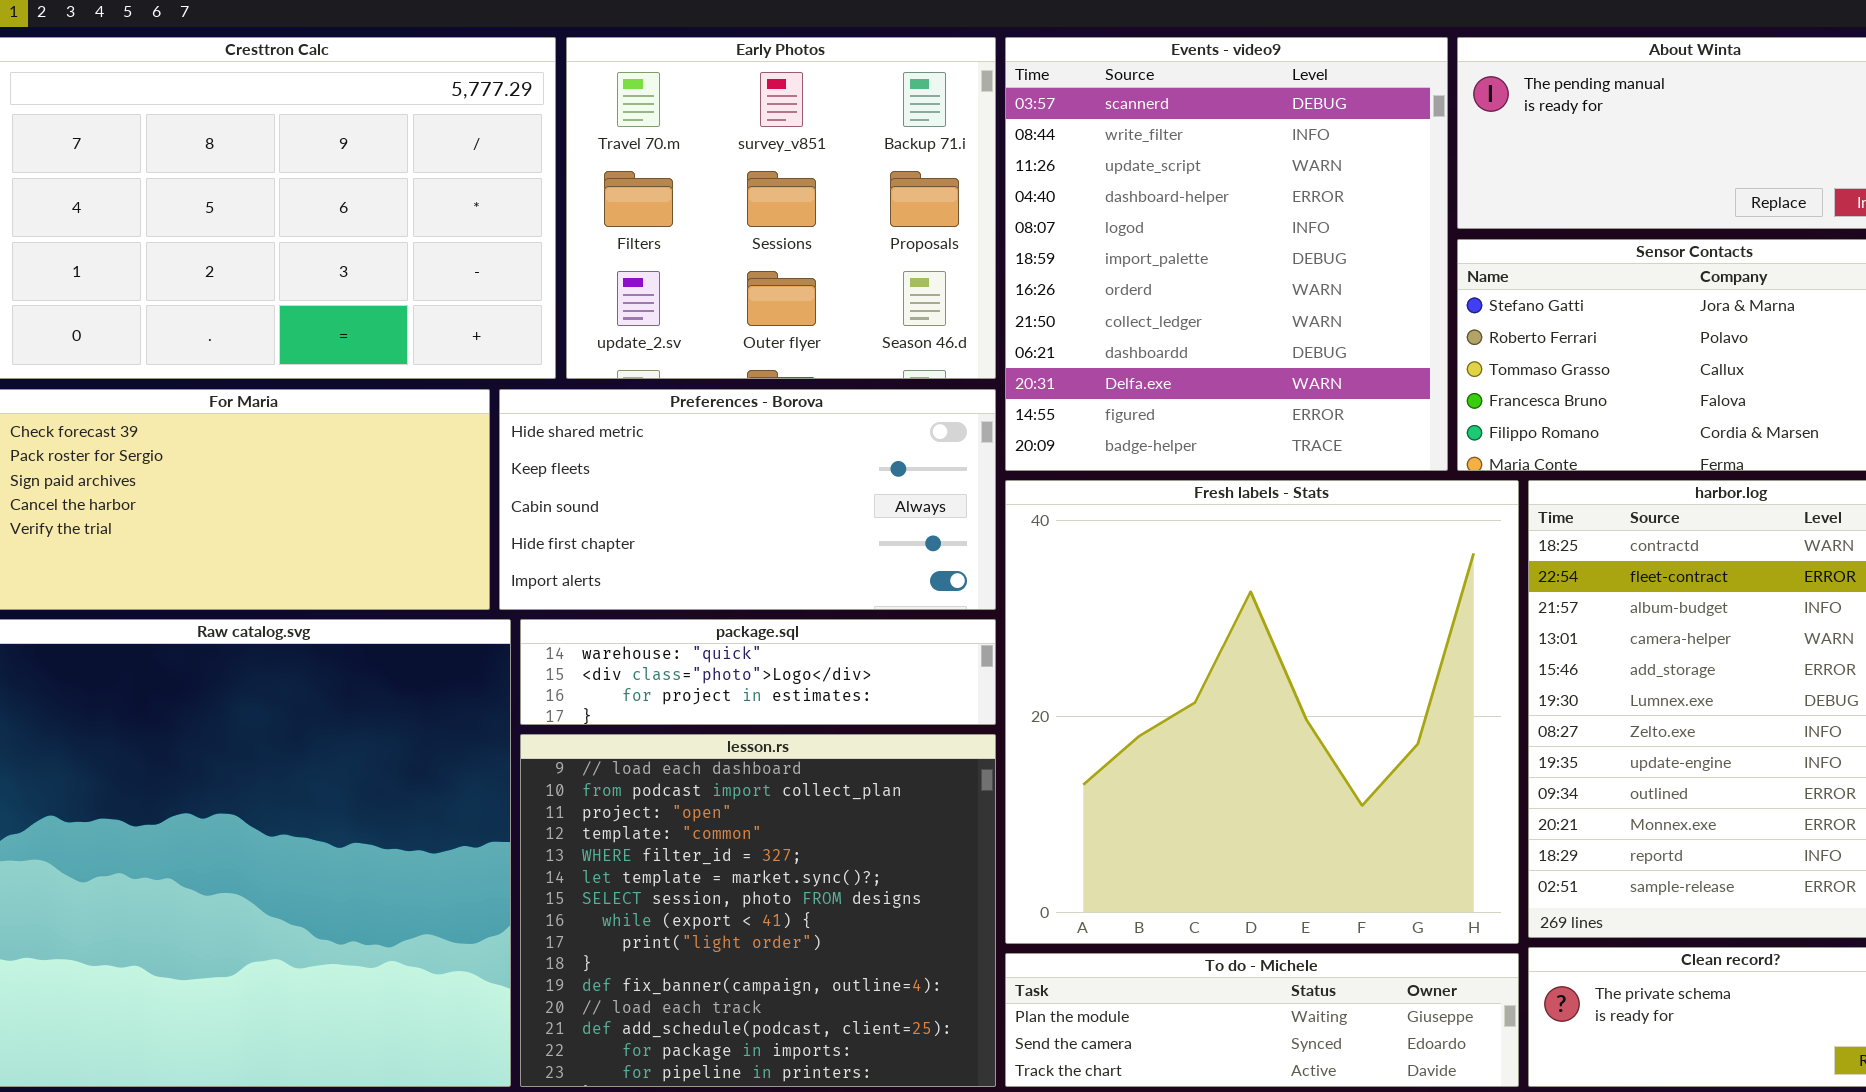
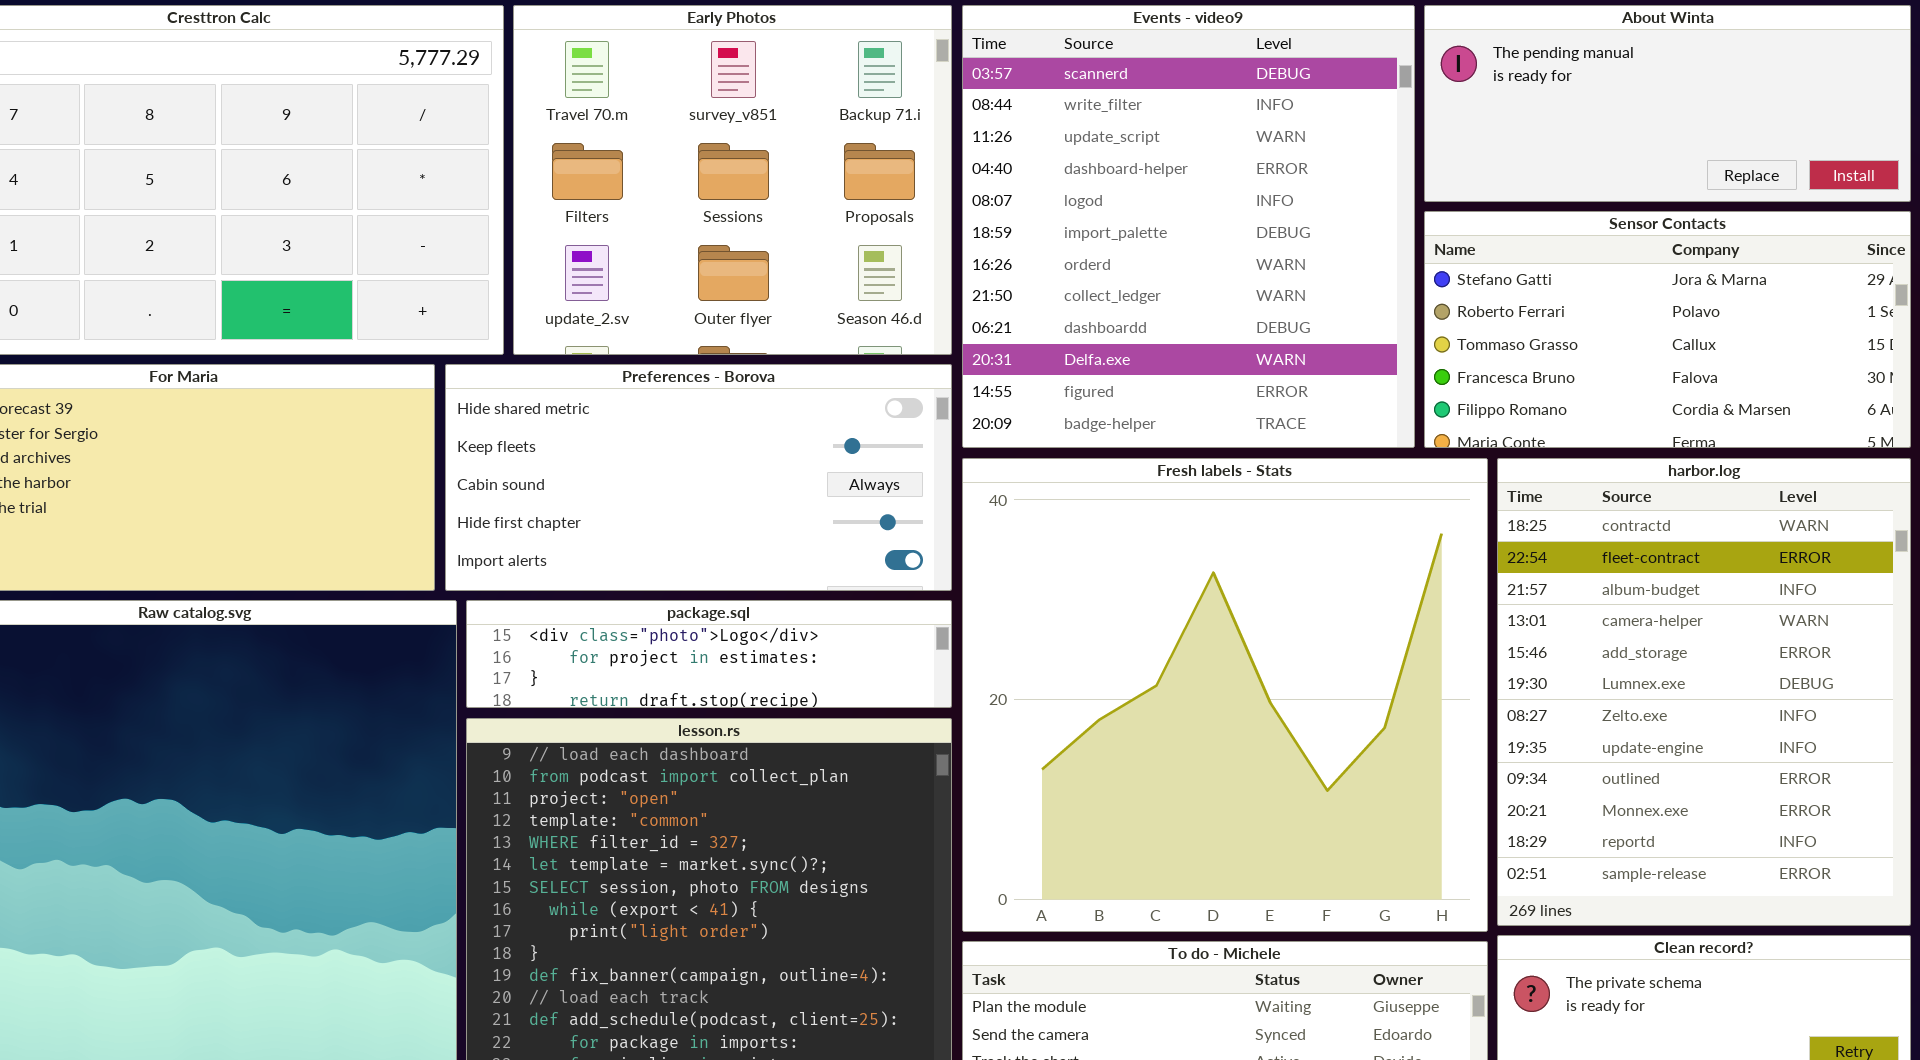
package.sql: [520,619,996,725] -> [466,600,952,708], scrolled down 1 row

